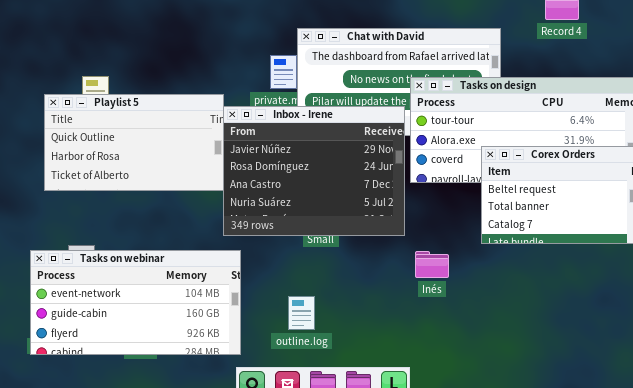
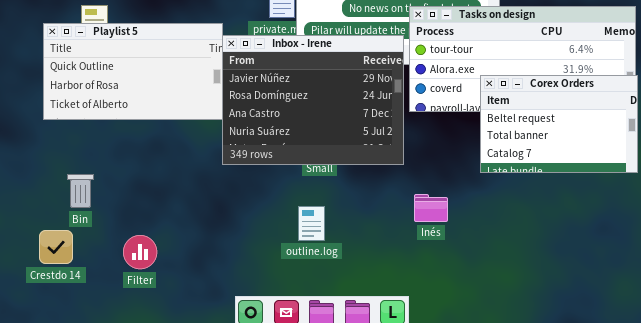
Tasks on webinar: [30,250,241,355] -> none, closed
Inés: [415,251,449,278] -> [414,194,448,222], moved
outline.log: [288,296,315,330] -> [298,206,325,241], moved

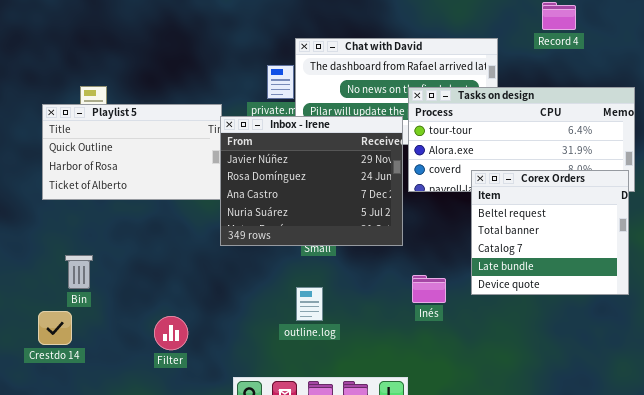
Corex Orders: [480,75,638,173] -> [471,170,629,295], moved, resized
Filter: [123,235,157,269] -> [154,316,188,350], moved

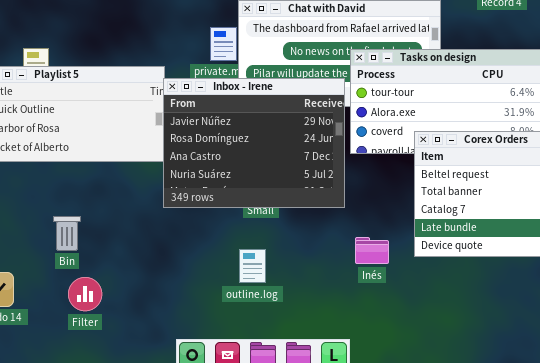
Bin: [65,255,93,289] -> [53,216,81,251], moved
Filter: [154,316,188,350] -> [68,277,102,311], moved

